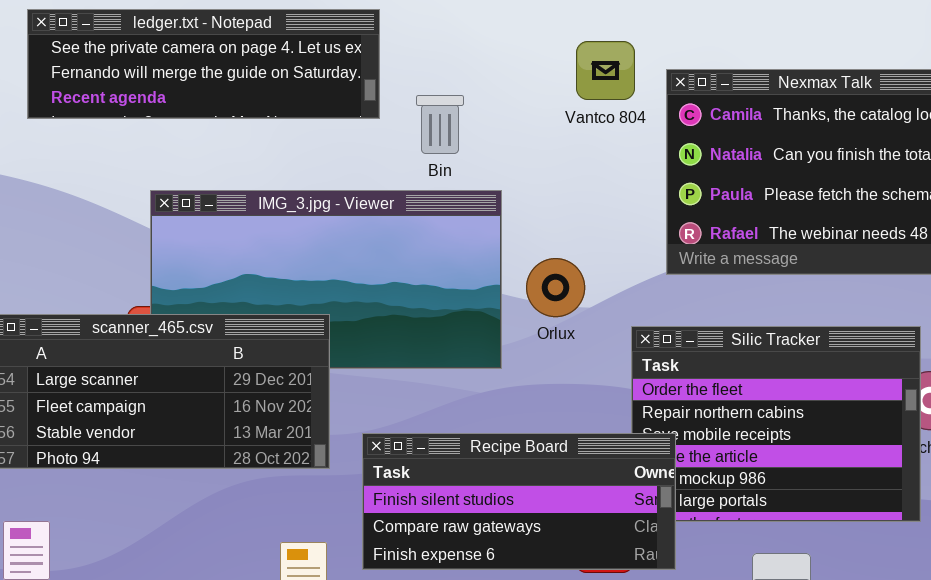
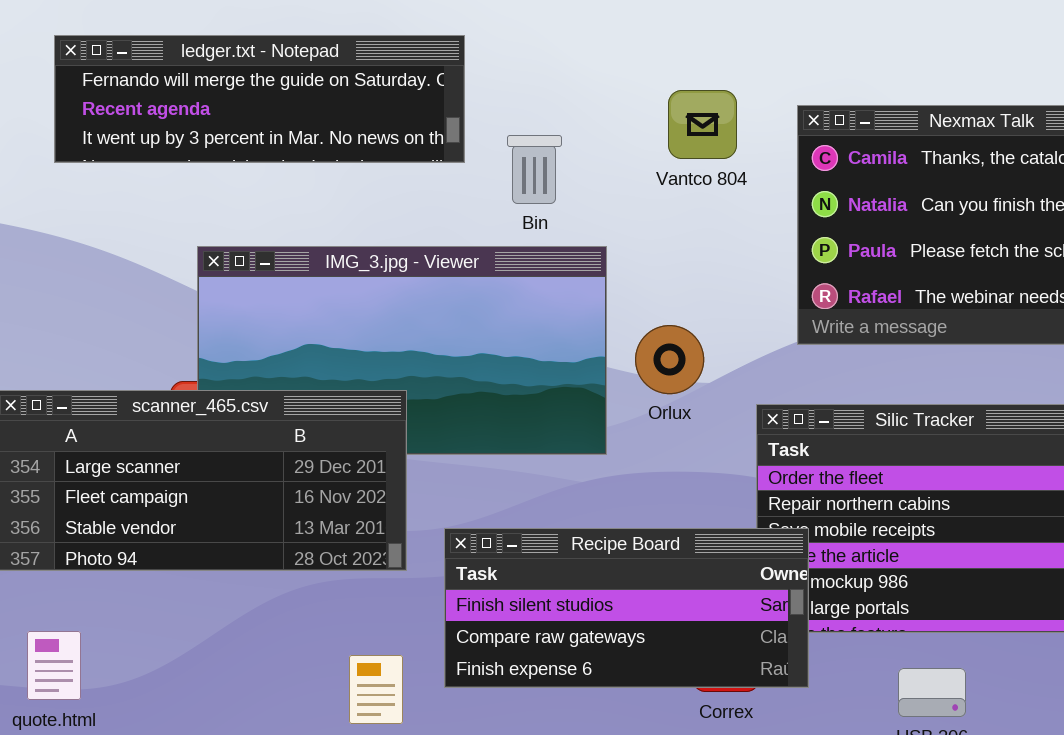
ledger.txt - Notepad: [27,9,380,119] -> [54,35,465,163], scrolled down 1 row
Vantco 804: [576,41,635,100] -> [668,90,737,159], moved

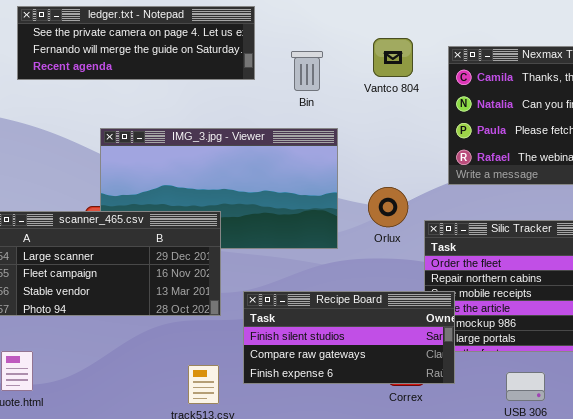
ledger.txt - Notepad: [54,35,465,163] -> [17,6,255,80], scrolled up 1 row
Bin: [507,135,562,204] -> [291,51,323,91], moved
Orlux: [635,325,704,394] -> [368,187,408,227], moved

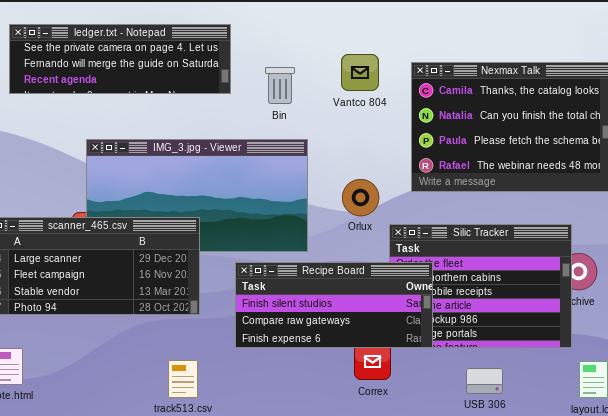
Orlux: [368,187,408,227] -> [342,179,379,216], moved
Recipe Board: [243,291,455,384] -> [235,262,433,348], moved

